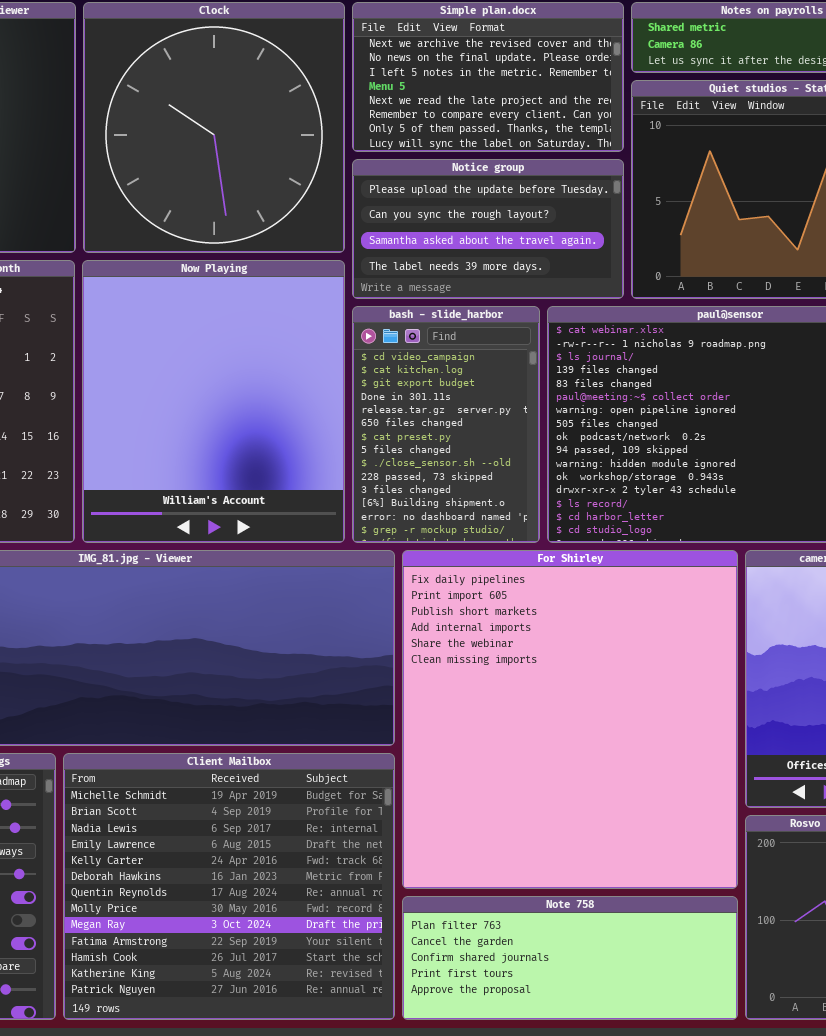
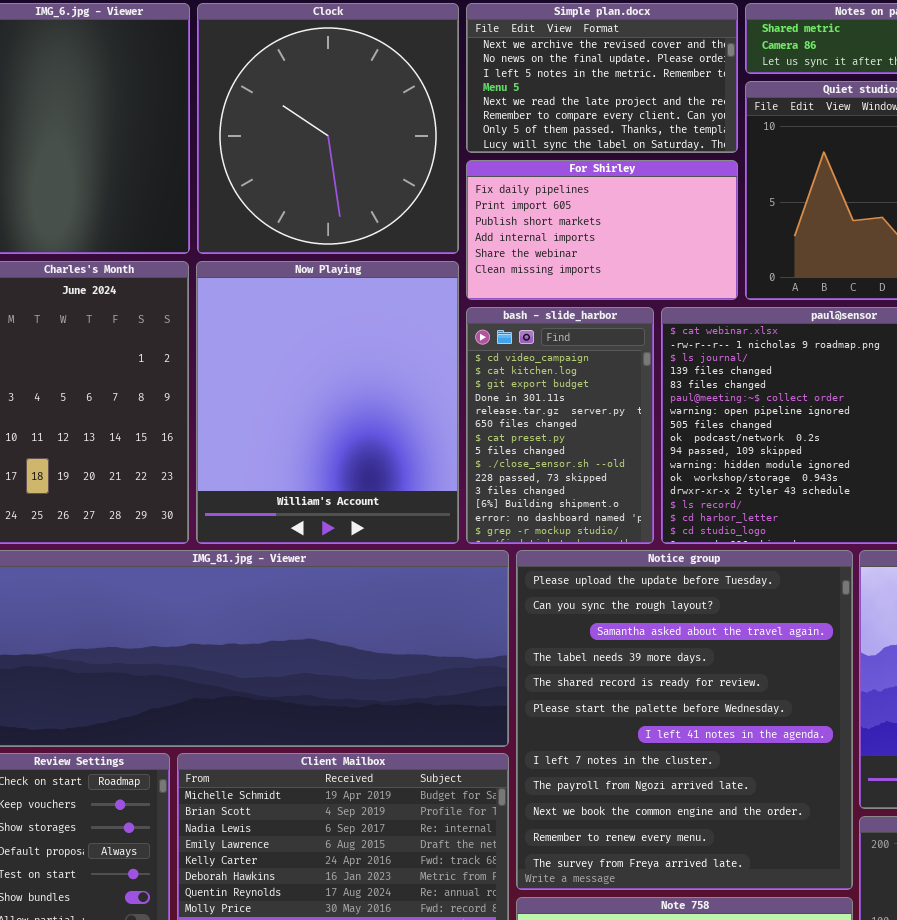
Notice group: [352,159,624,299] -> [516,550,853,890], moved, resized
For Shirley: [402,550,738,889] -> [466,160,738,300], moved, resized

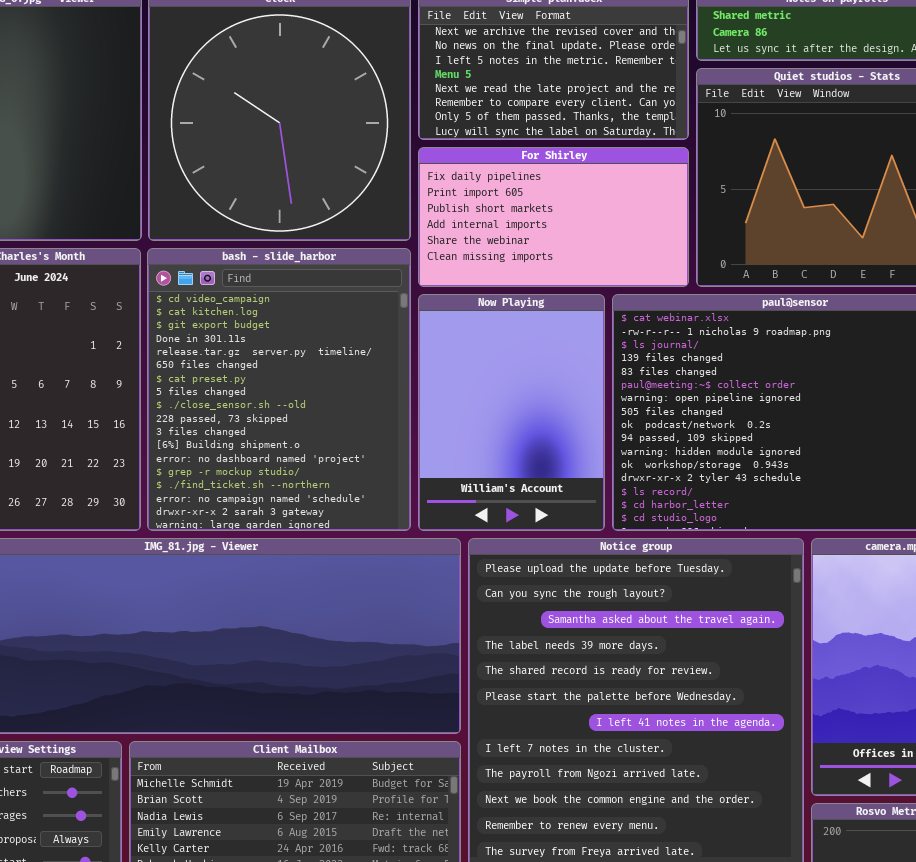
Now Playing: [196,261,459,544] -> [418,294,605,531], moved, resized
bash - slide_harbor: [466,307,654,544] -> [147,248,411,531], moved, resized

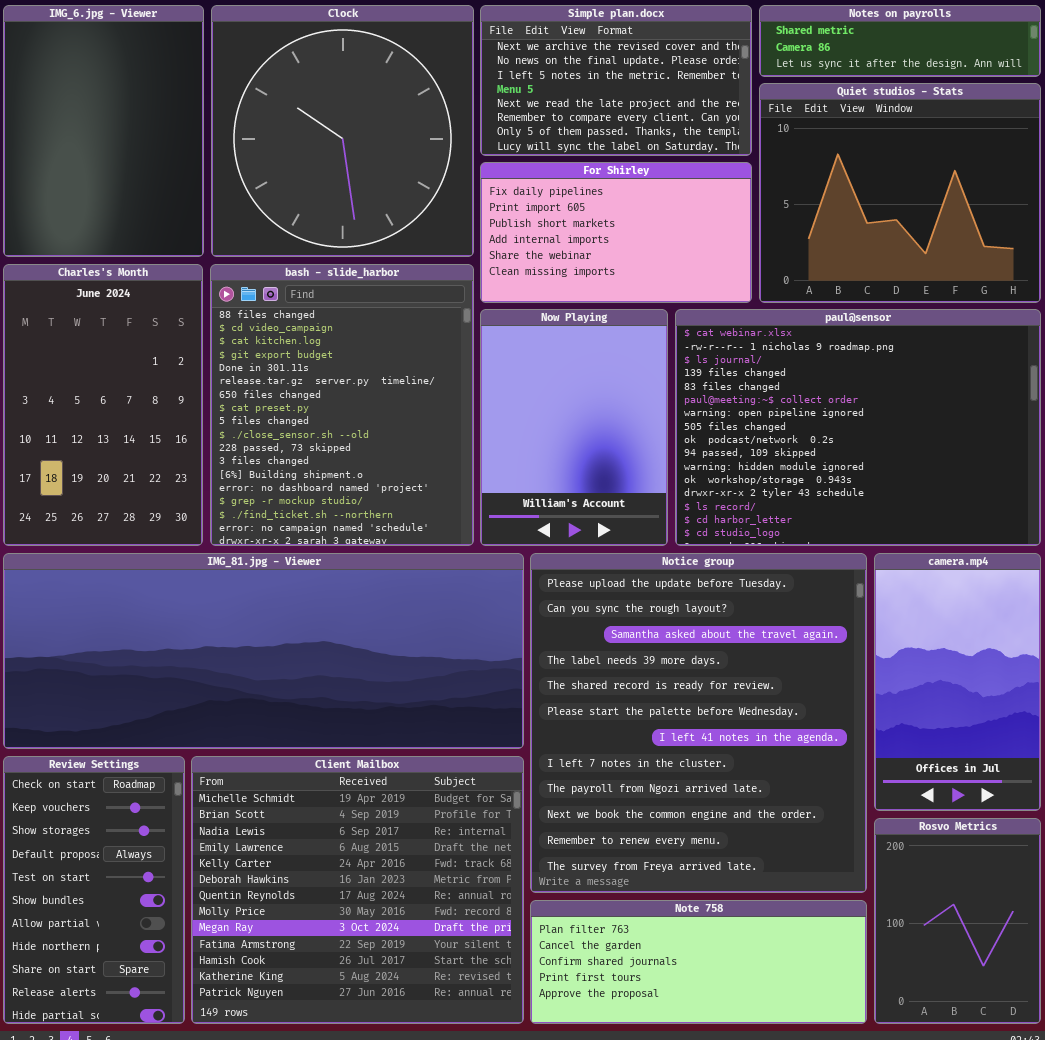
bash - slide_harbor: [147,248,411,531] -> [210,264,474,546], scrolled up 1 row

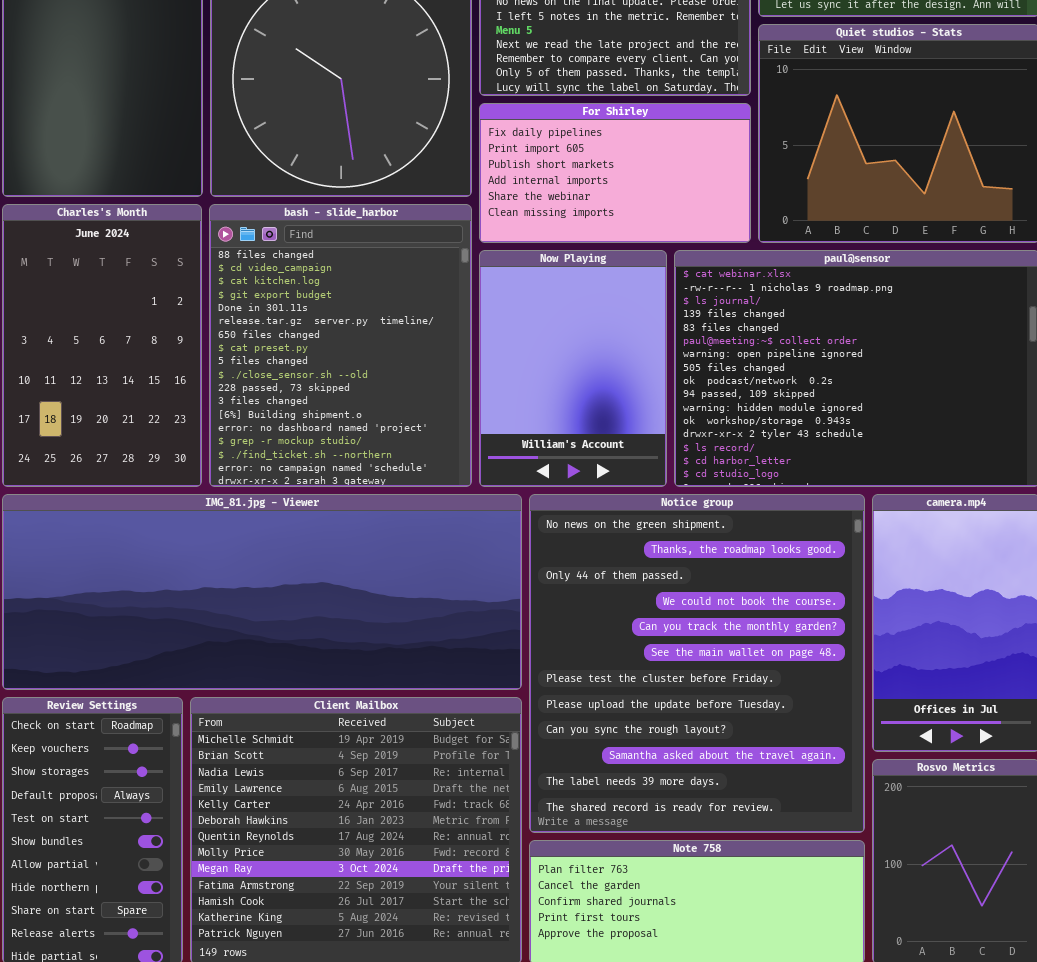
Notice group: [530,553,867,893] -> [529,494,865,833], scrolled up 7 rows

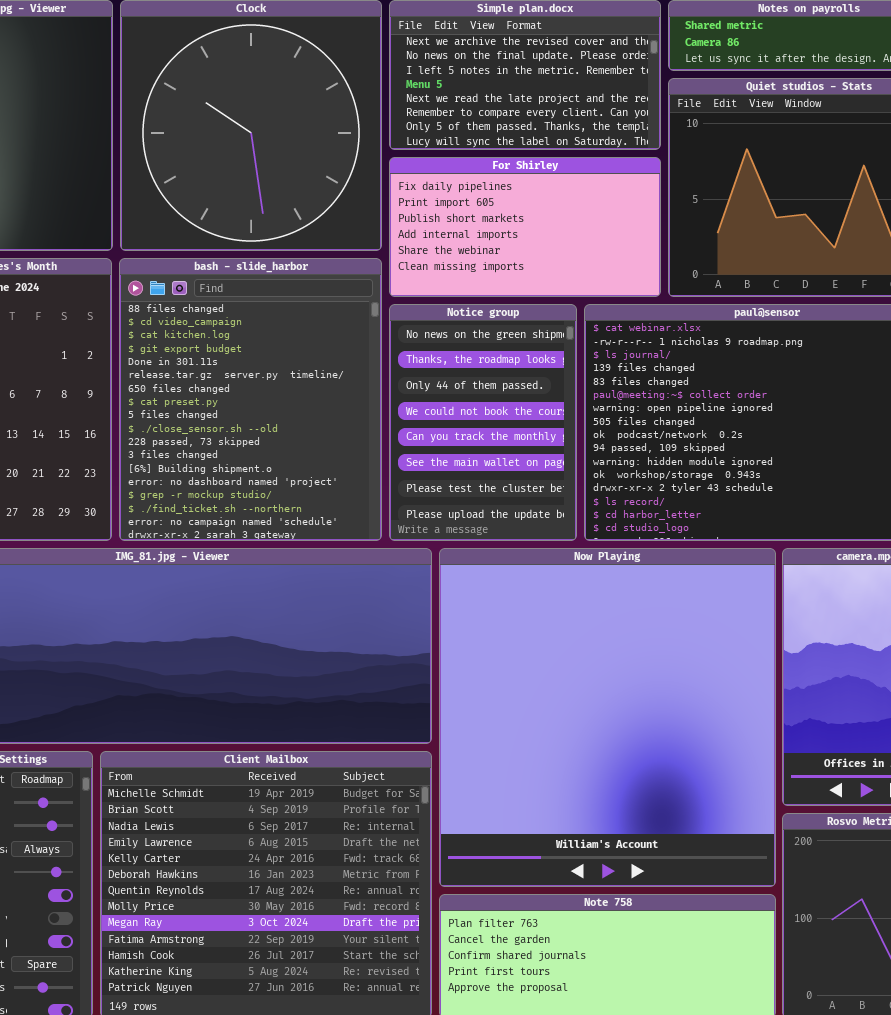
Now Playing: [479,250,667,487] -> [439,548,776,887], moved, resized
Notice group: [529,494,865,833] -> [389,304,577,541], moved, resized

